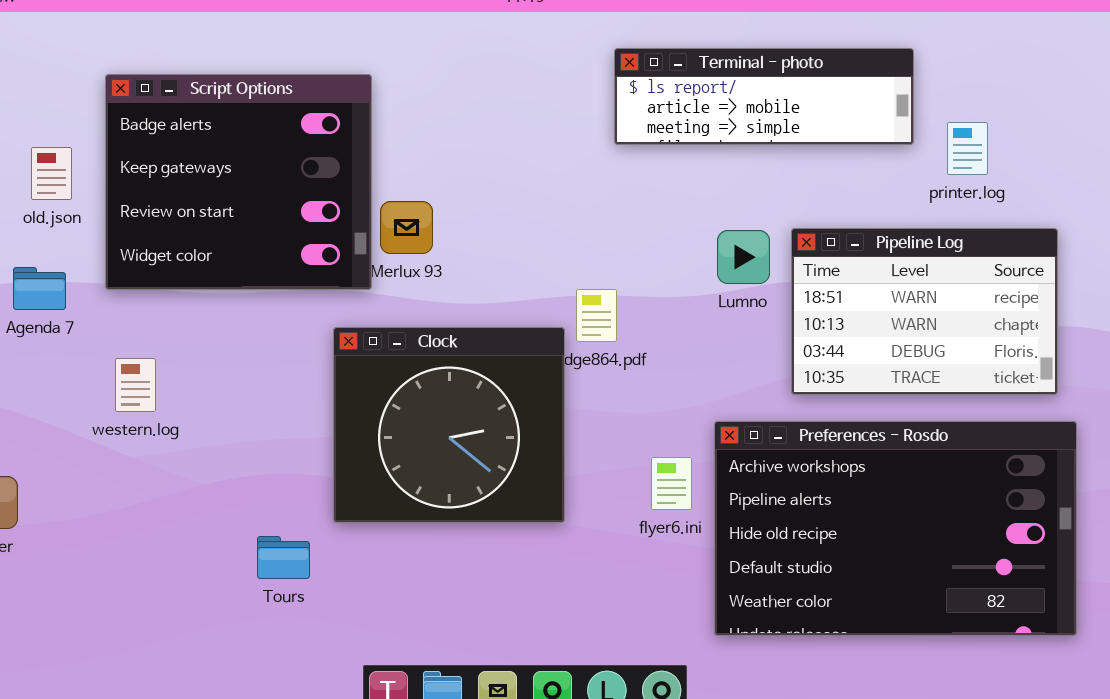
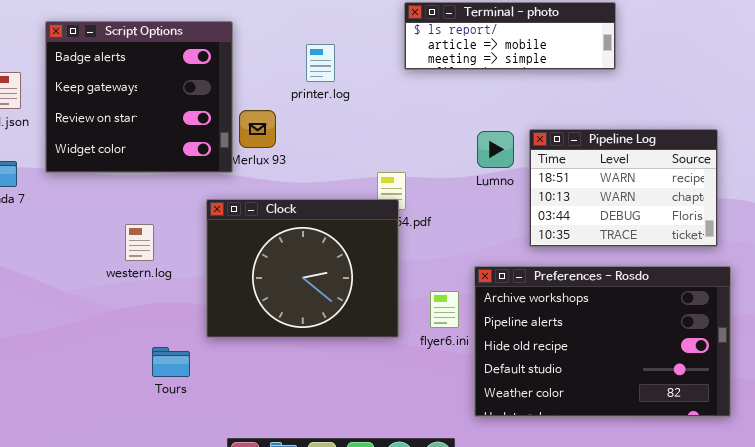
printer.log: [947,122,988,175] -> [306,44,335,82], moved
Clock: [333,327,565,523] -> [206,199,399,338], resized
western.log: [115,358,156,412] -> [125,224,154,261], moved

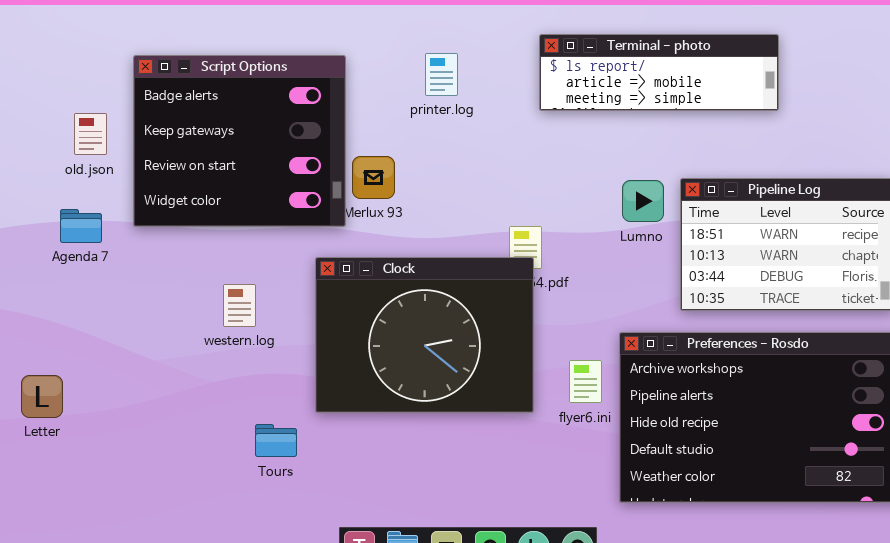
printer.log: [306,44,335,82] -> [425,53,458,96], moved

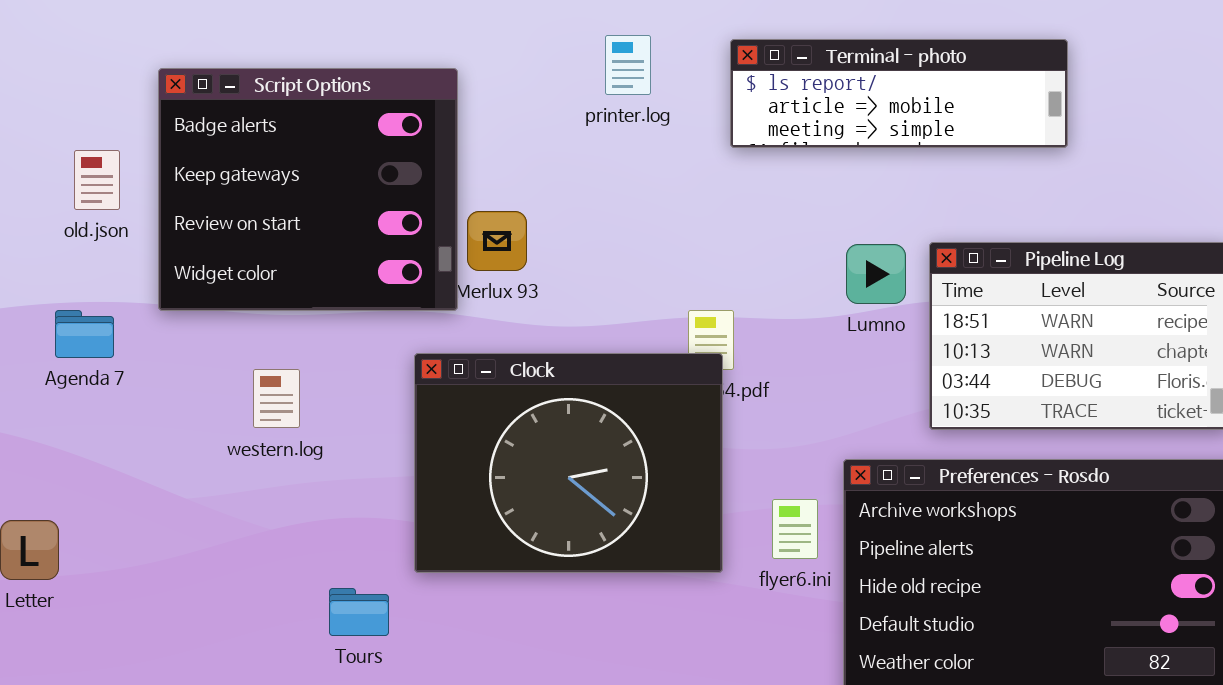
printer.log: [425,53,458,96] -> [605,35,651,95], moved
Agenda 7: [60,209,102,243] -> [55,310,114,358], moved
western.log: [223,284,256,327] -> [253,369,300,428], moved

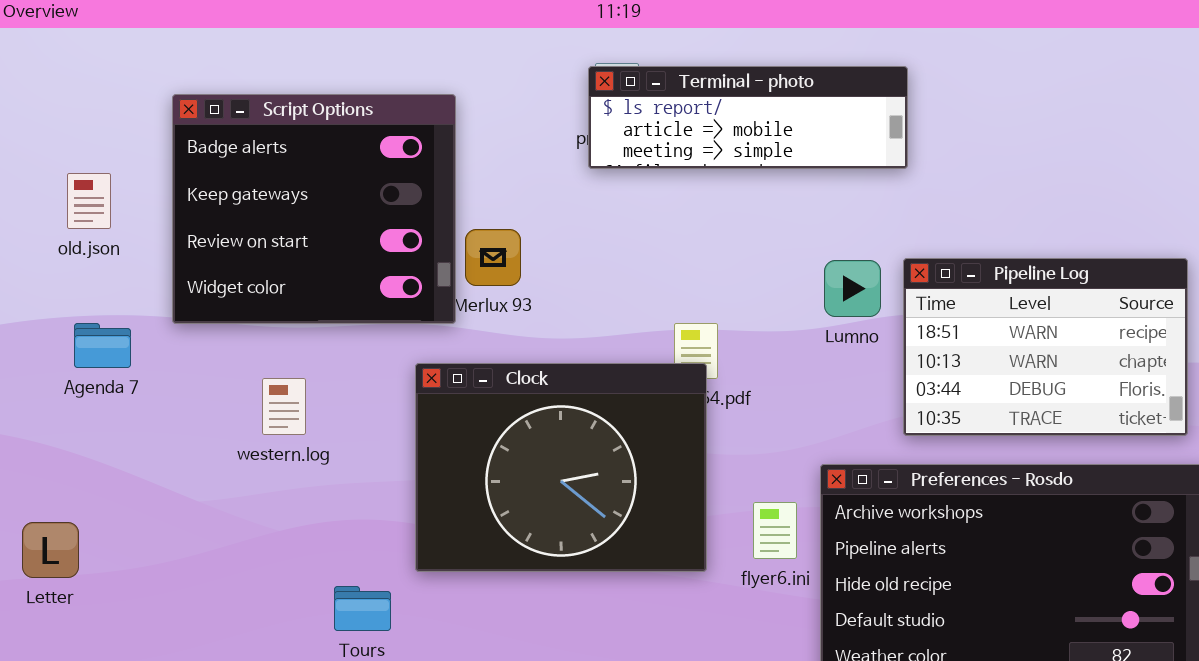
Terminal - photo: [730,39,1068,148] -> [588,66,908,169], moved
old.json: [74,150,120,210] -> [67,173,111,229], moved

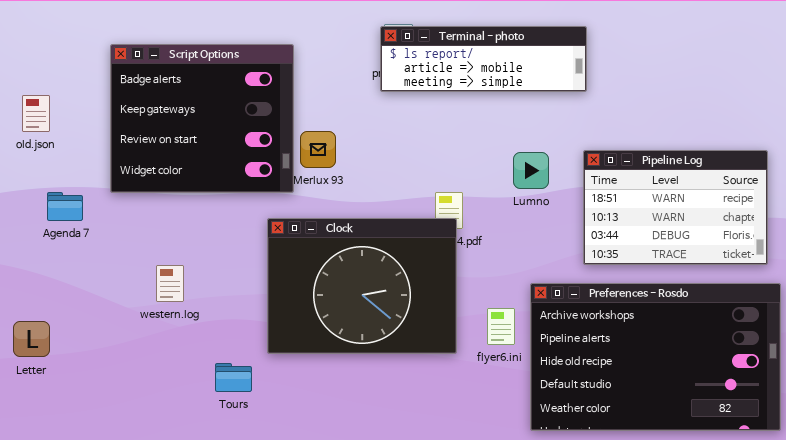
old.json: [67,173,111,229] -> [22,95,50,132], moved
Lumno: [824,260,881,317] -> [513,152,549,189], moved
western.log: [262,378,306,435] -> [156,265,184,302], moved

